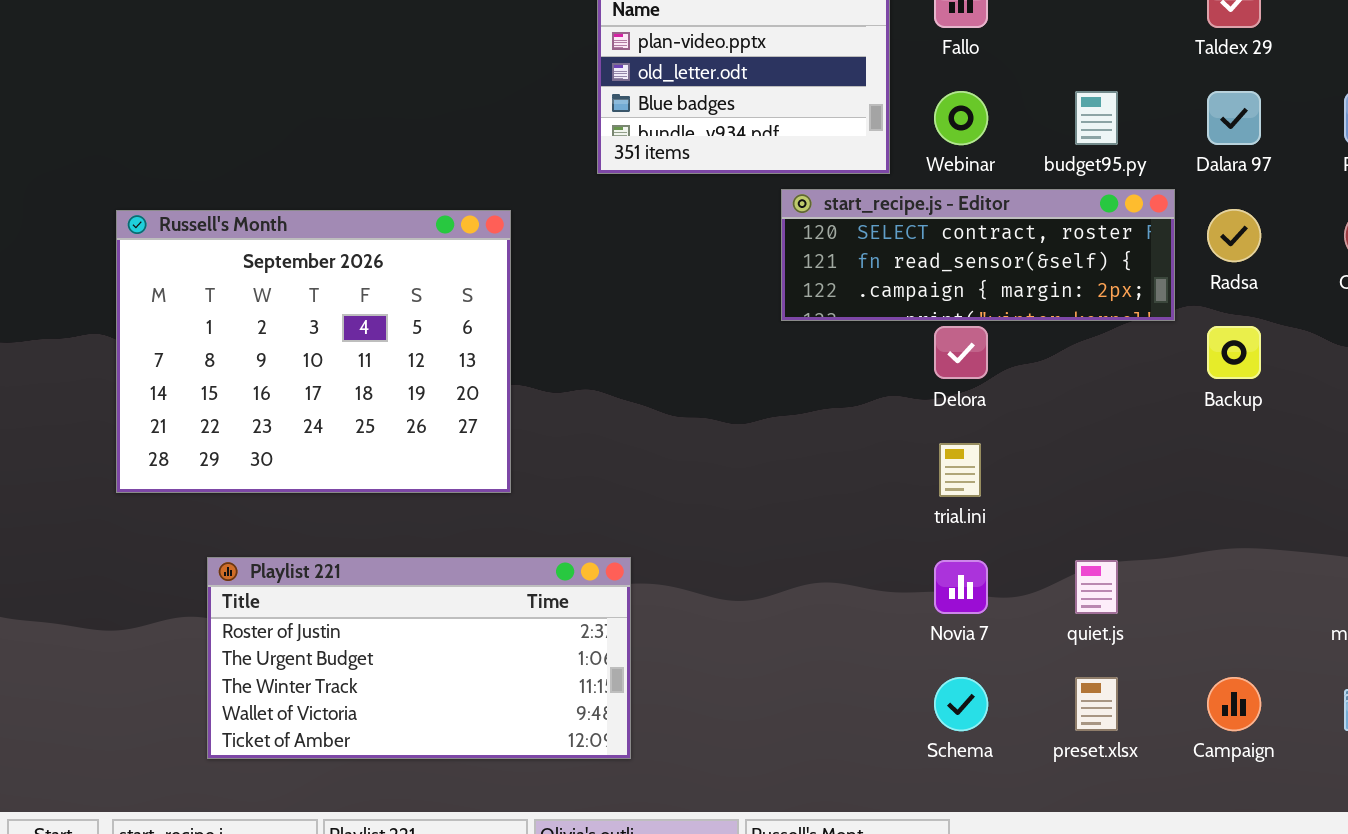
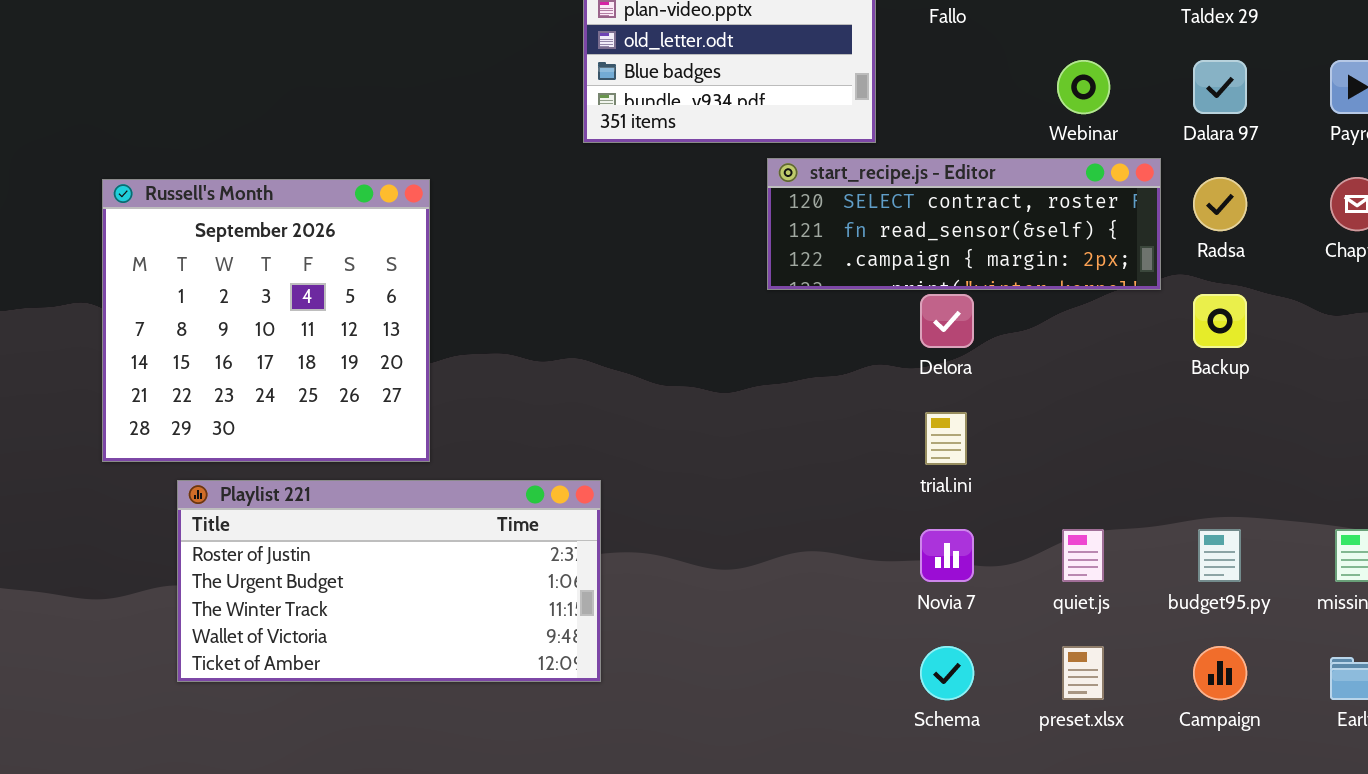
Webinar: [934,91,988,145] -> [1057,60,1110,114], moved
budget95.py: [1075,91,1118,145] -> [1198,529,1241,582], moved
Russell's Month: [116,210,511,493] -> [102,179,430,462], resized
Playlist 221: [207,557,631,759] -> [177,480,601,682], moved

